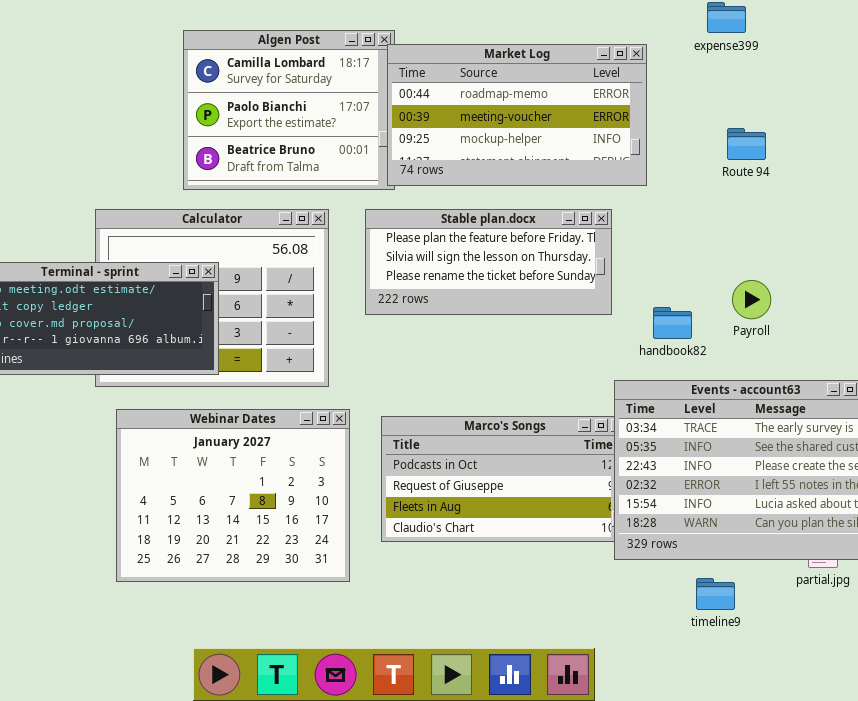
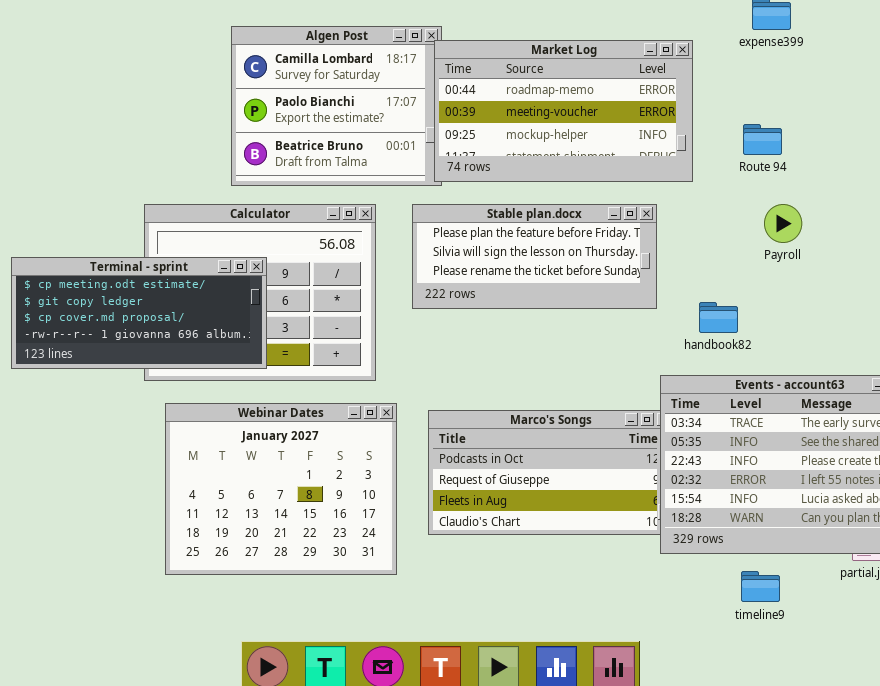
Route 94: [727,128,766,160] -> [743,124,782,155], moved
Payroll: [732,280,771,319] -> [764,204,802,243], moved

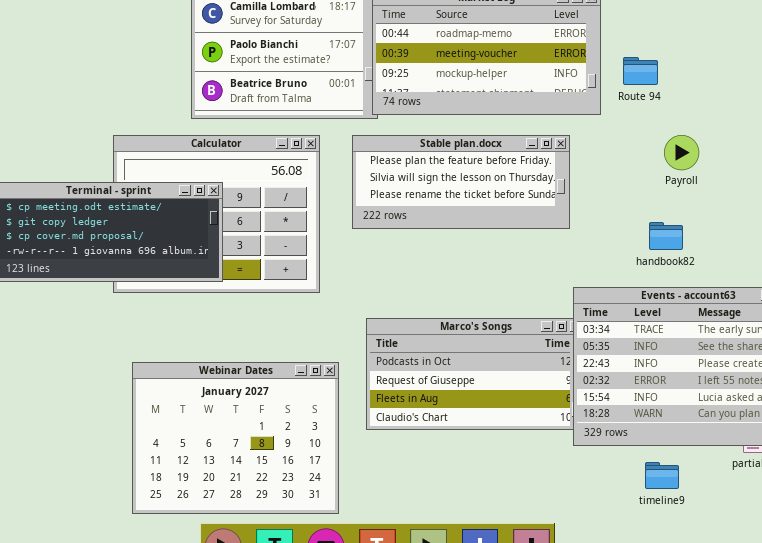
Route 94: [743,124,782,155] -> [623,57,658,85], moved
handbook82: [699,302,738,333] -> [649,222,683,250], moved
Webinar Dates: [165,403,397,575] -> [132,362,339,514], moved

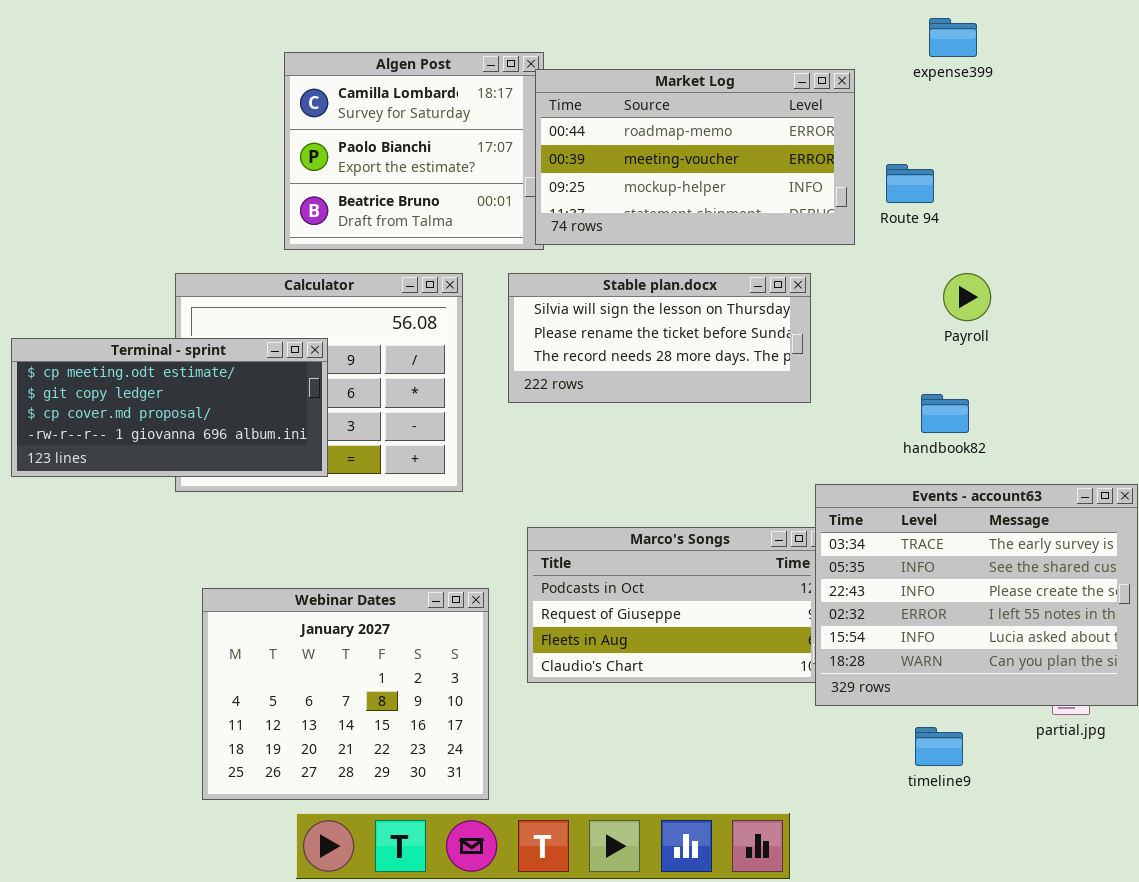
Stable plan.docx: [352,135,570,229] -> [508,273,811,403], scrolled down 1 row

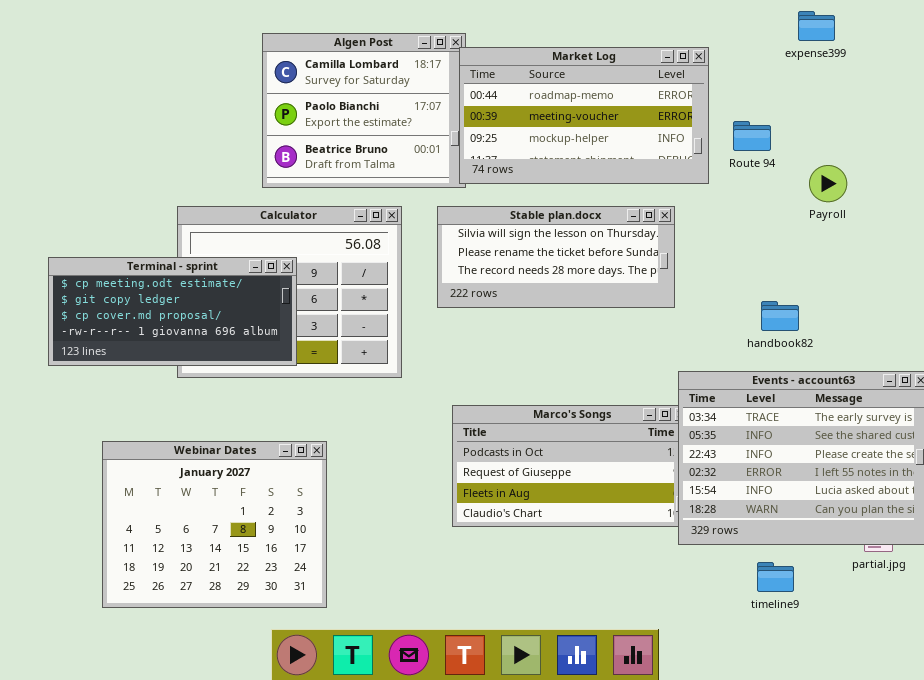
expense399: [929,18,977,57] -> [798,11,835,41], moved
Payroll: [943,273,991,321] -> [809,165,847,202], moved
Webinar Dates: [202,588,489,800] -> [102,441,327,608], moved

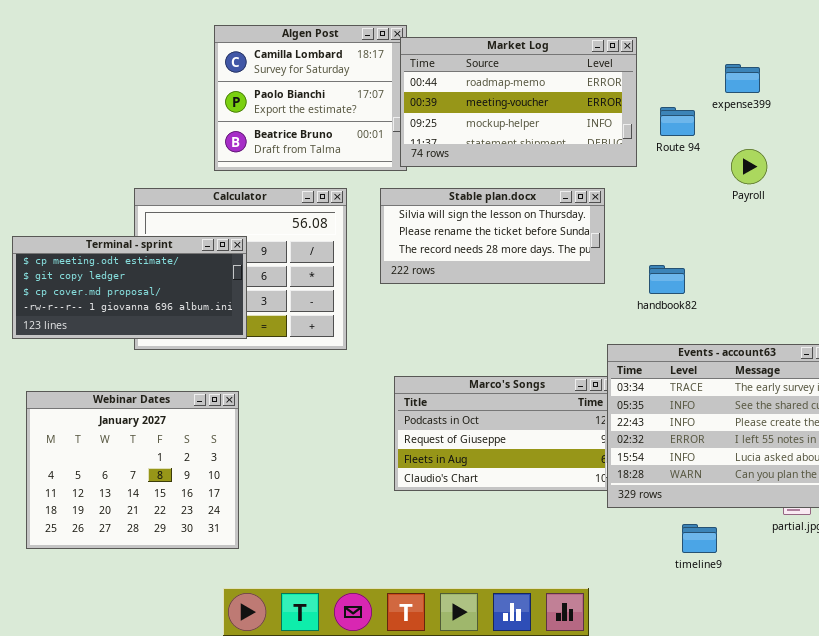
expense399: [798,11,835,41] -> [725,64,760,93], moved
handbook82: [761,301,799,331] -> [649,265,685,294], moved
Webinar Dates: [102,441,327,608] -> [26,391,239,549], moved

